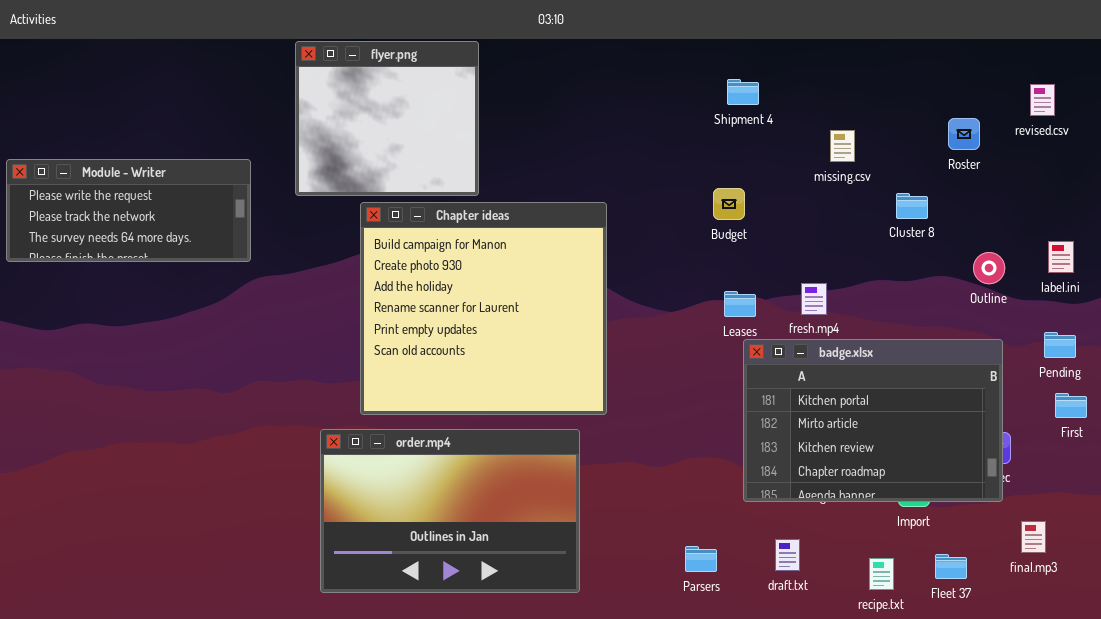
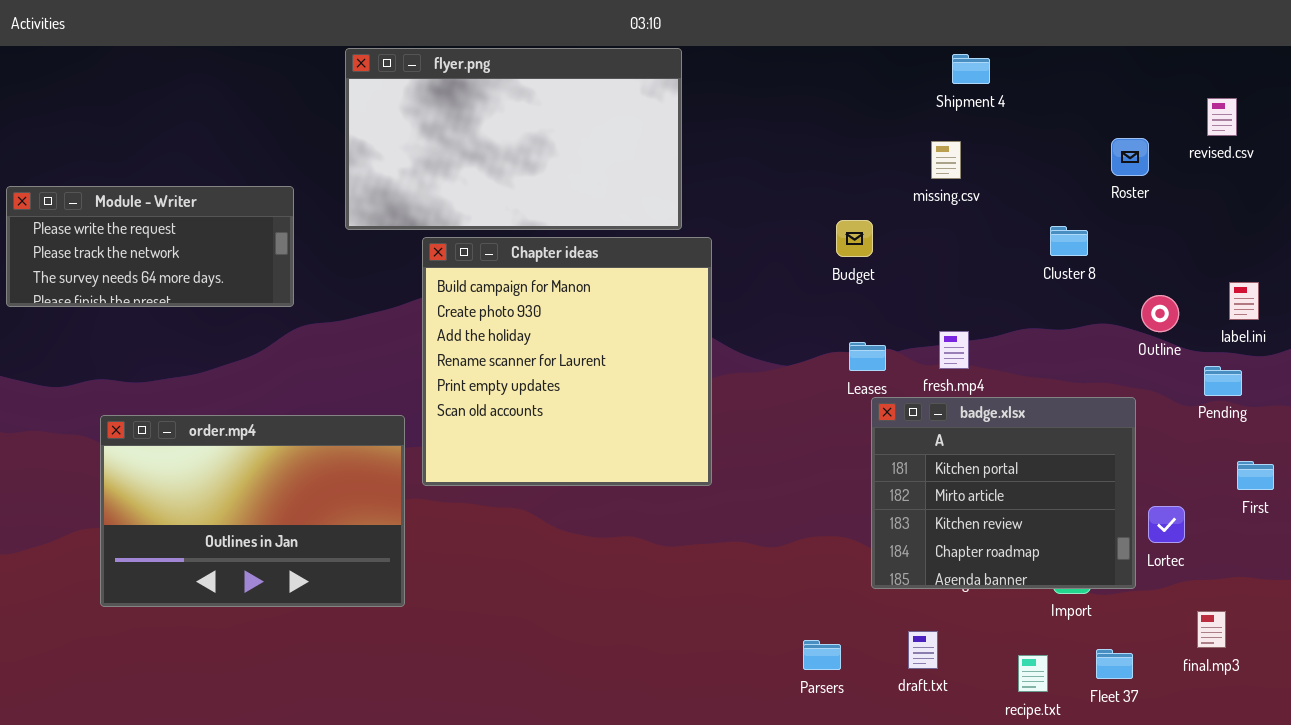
flyer.png: [295,41,479,196] -> [345,48,682,230], resized
Shipment 4: [727,79,759,105] -> [952,54,990,84], moved
missing.csv: [830,130,855,162] -> [931,141,961,179], moved
Pending: [1044,332,1076,358] -> [1204,366,1242,396], moved
badge.xlsx: [743,339,1003,502] -> [871,397,1136,589], resized
order.mp4: [320,429,580,593] -> [100,415,405,607], moved

